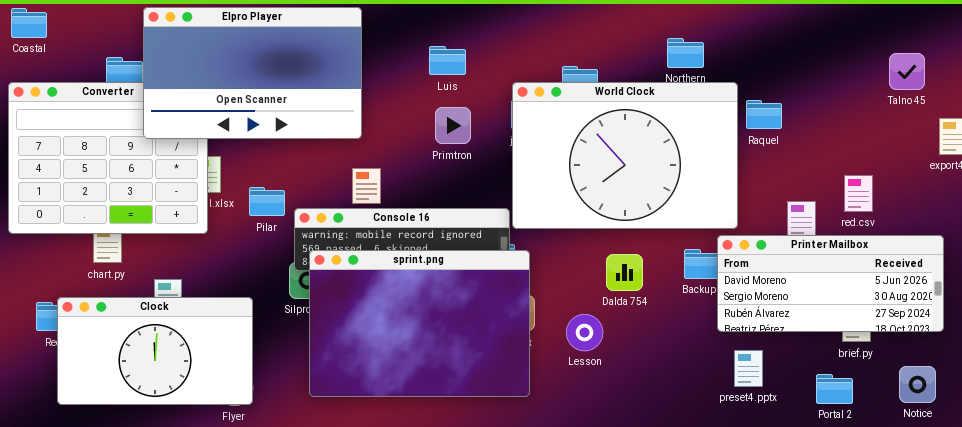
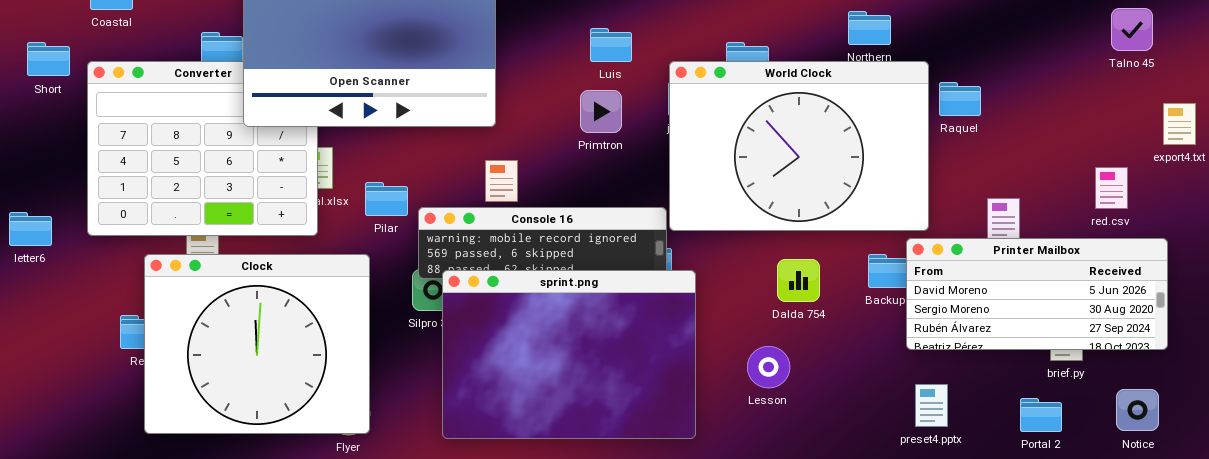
Luis: [429,46,466,75] -> [590,28,632,62], moved
Talno 45: [889,53,925,90] -> [1111,8,1153,51], moved
red.csv: [844,175,873,212] -> [1095,167,1128,209], moved
sprint.png: [309,250,530,397] -> [442,270,696,439], moved
Clock: [57,297,253,405] -> [144,254,370,434], resized
Lesson: [566,314,603,351] -> [747,346,790,388], moved
preset4.pptx: [734,350,763,387] -> [915,384,948,427], moved

